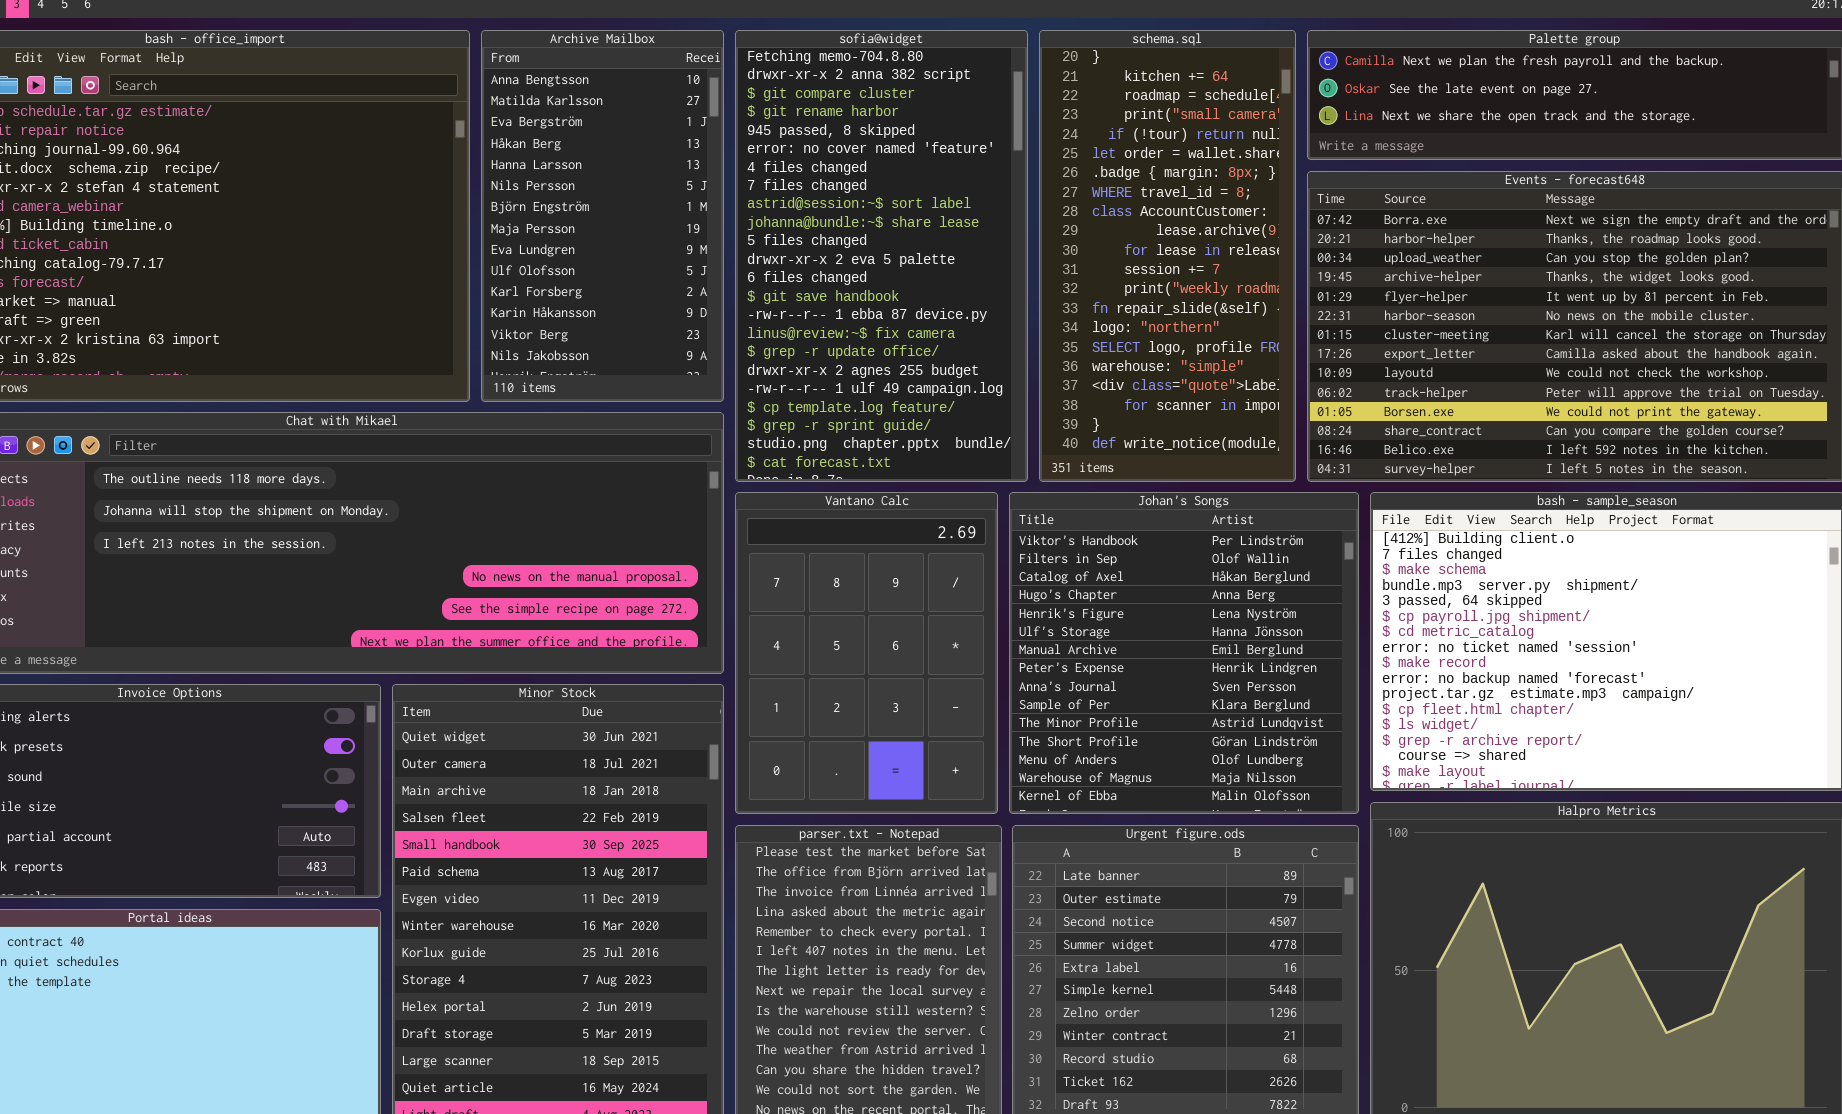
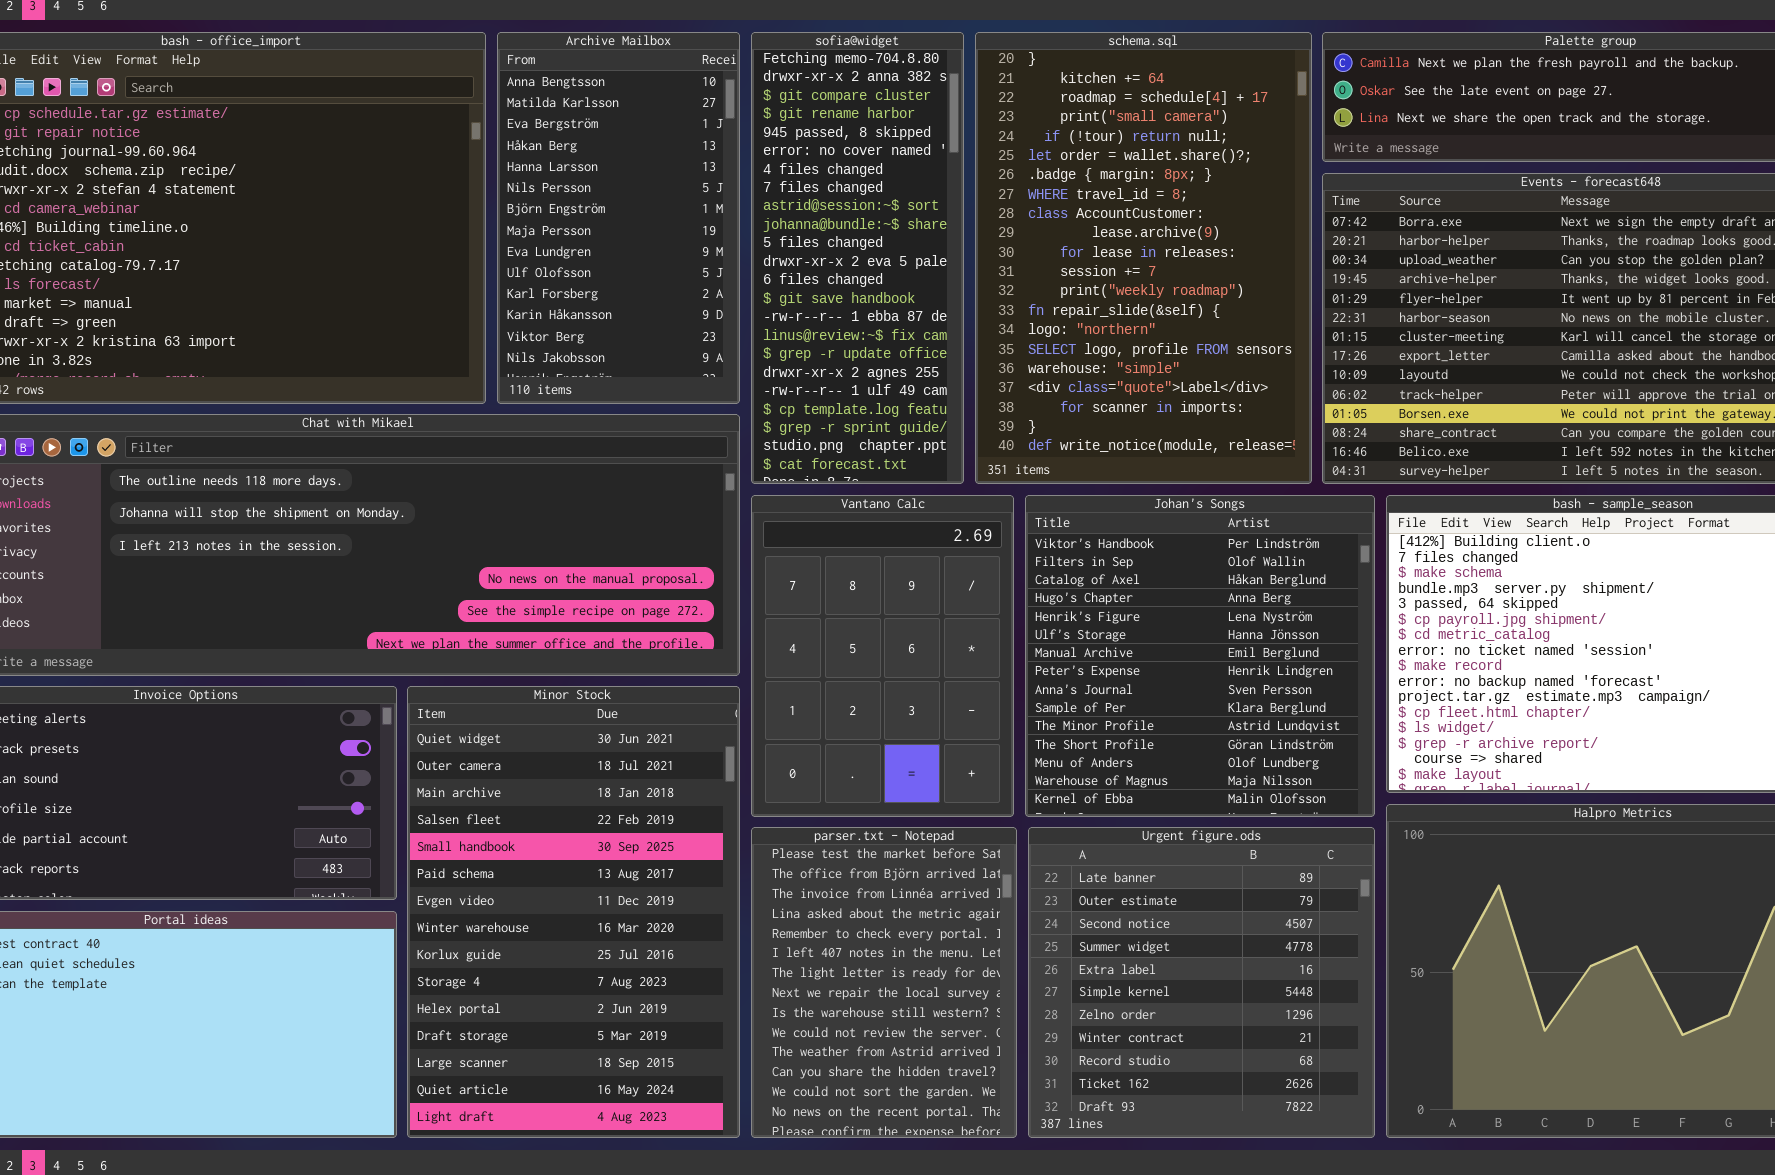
sofia@widget: [735,30,1028,482] -> [751,32,964,484], resized
schema.sql: [1039,30,1296,482] -> [975,32,1312,484], resized

